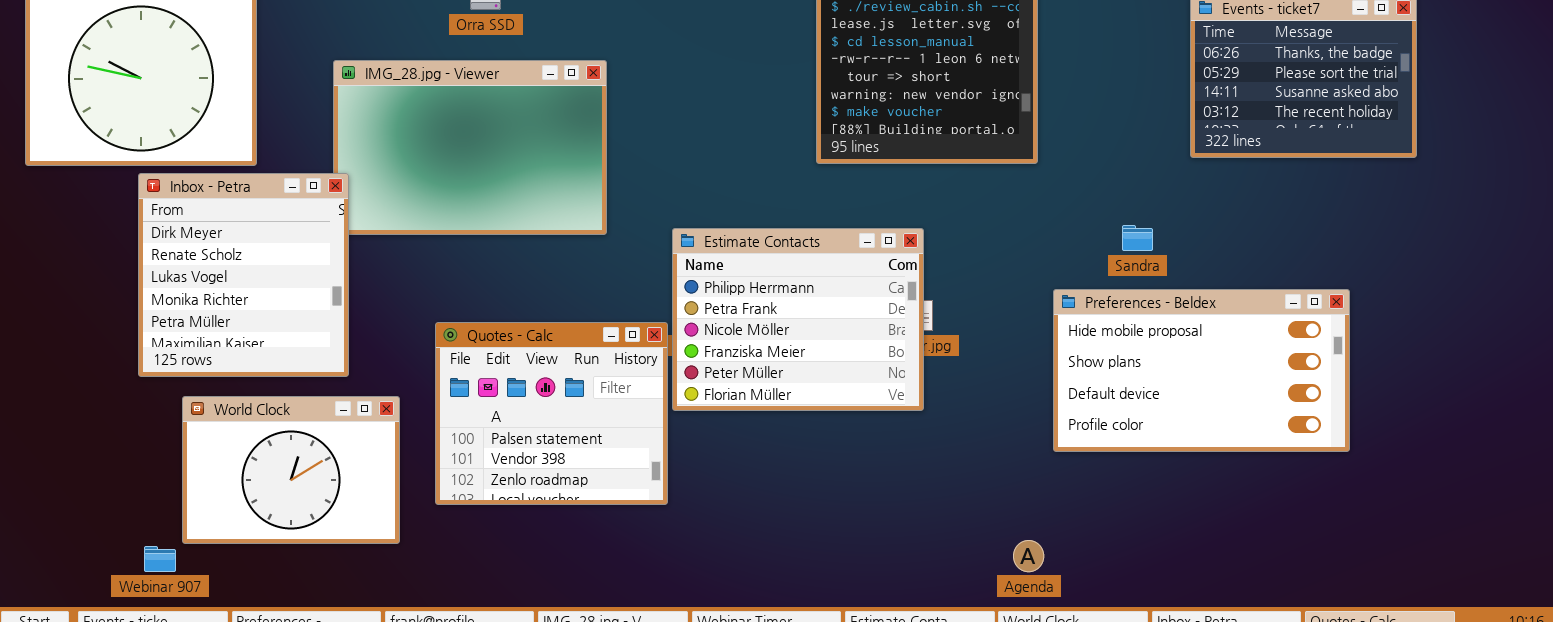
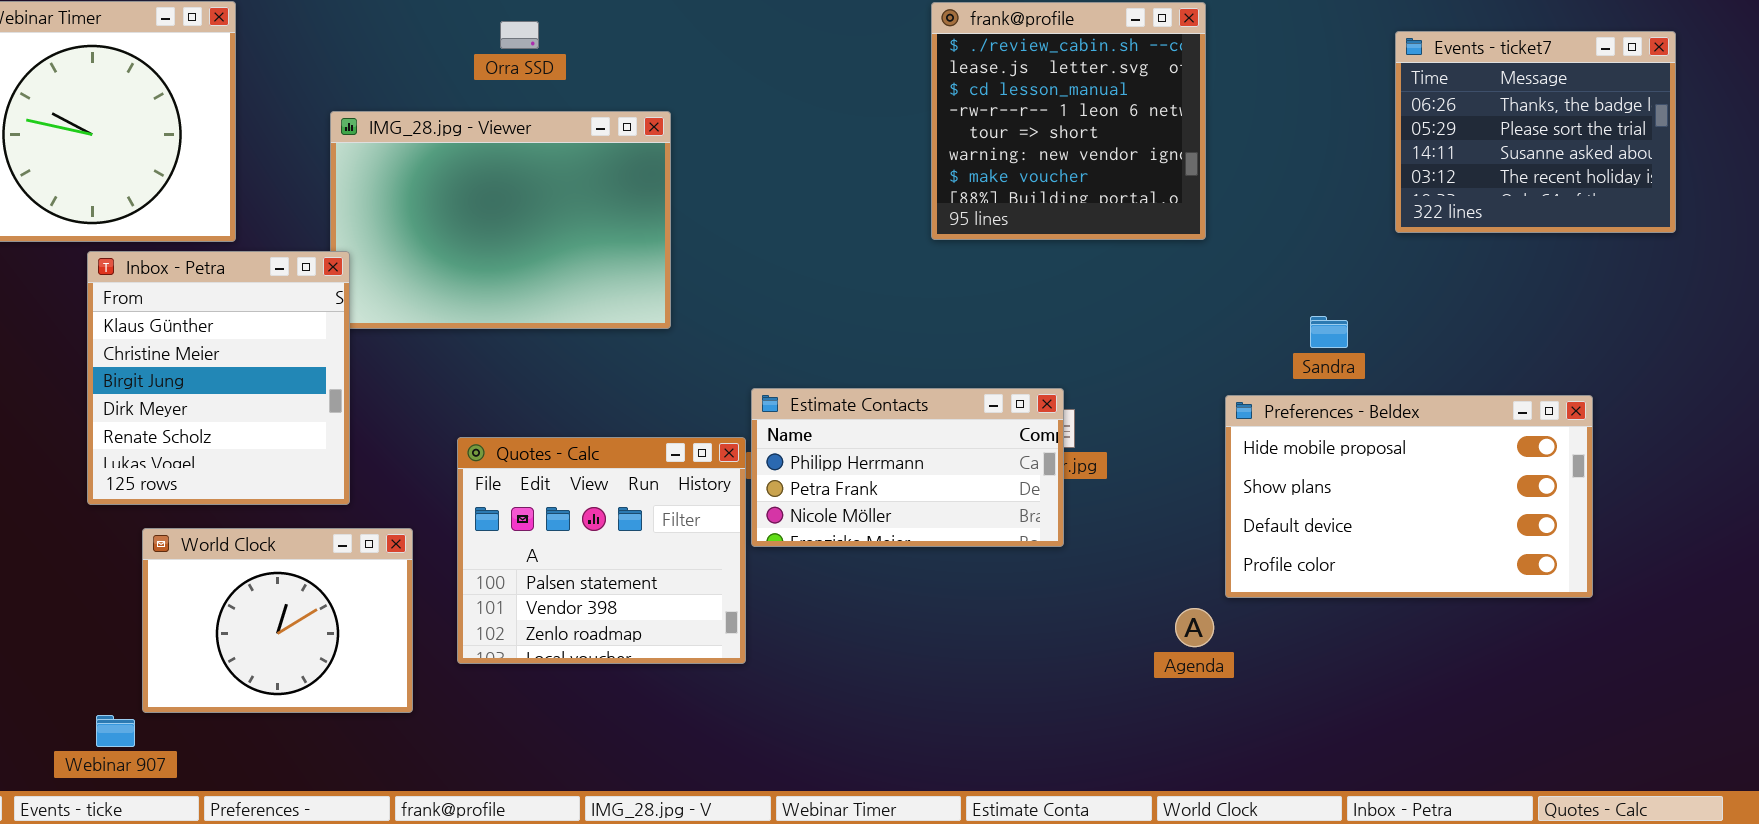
Inbox - Petra: [138,173,349,377] -> [87,251,350,505], scrolled up 3 rows
Estimate Contacts: [672,228,924,411] -> [751,388,1064,547], resized
Agenda: [1013,540,1044,572] -> [1175,608,1214,647], moved

